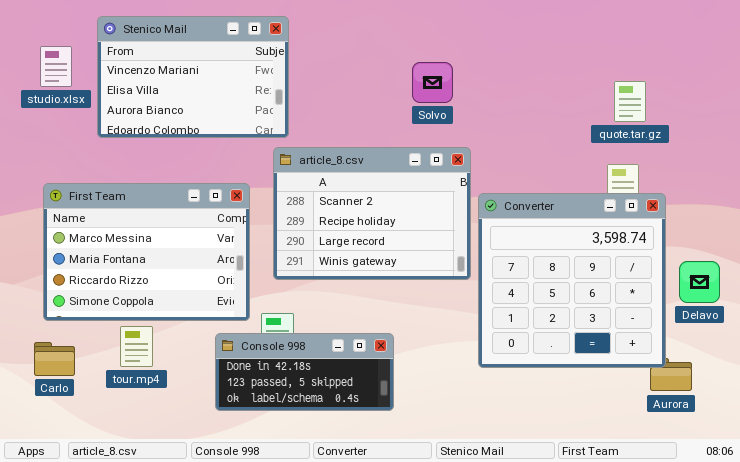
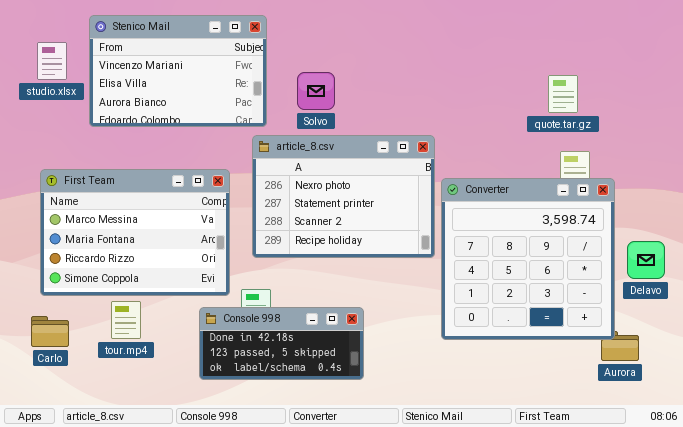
Solvo: [412,62,453,103] -> [297,72,335,110], moved
quote.tar.gz: [614,81,646,122] -> [548,75,578,113], moved
article_8.csv: [273,147,471,280] -> [252,135,435,258], scrolled up 2 rows

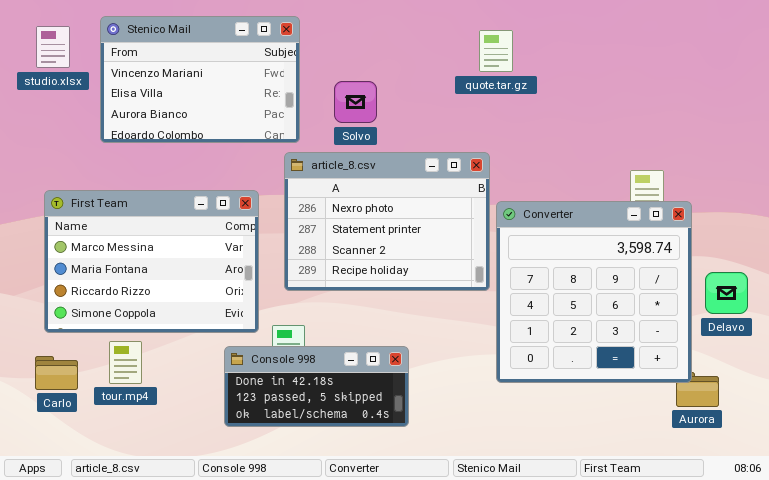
studio.xlsx: [37,42,67,80] -> [36,26,70,68], moved
quote.tar.gz: [548,75,578,113] -> [479,30,513,72], moved
tour.mp4: [111,301,141,339] -> [109,341,142,384], moved

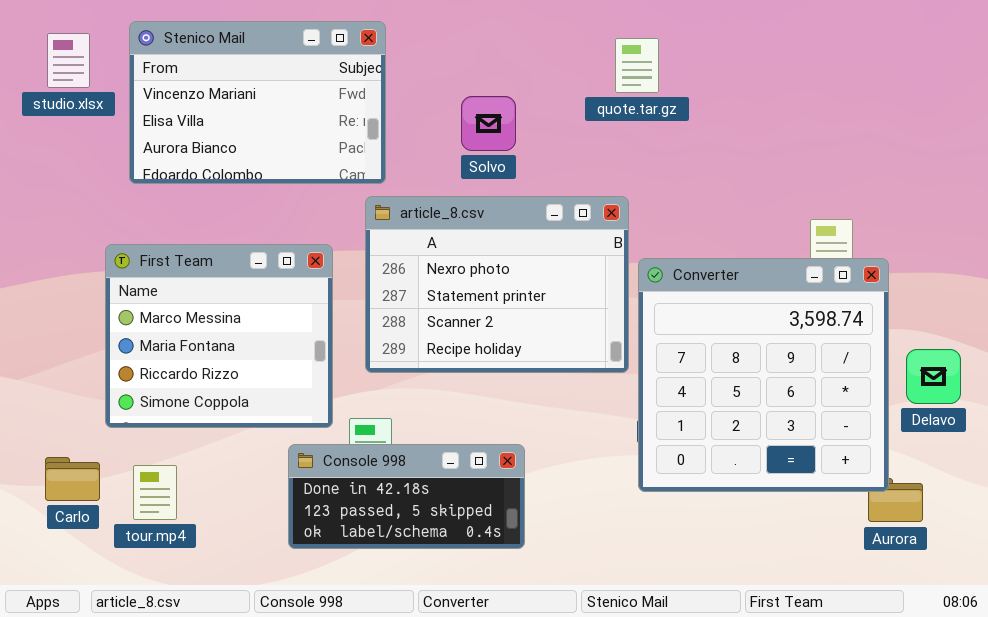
Solvo: [334,81,377,123] -> [461,96,516,151], moved
First Team: [44,190,259,333] -> [105,244,333,428], resized
tour.mp4: [109,341,142,384] -> [133,465,177,520], moved

